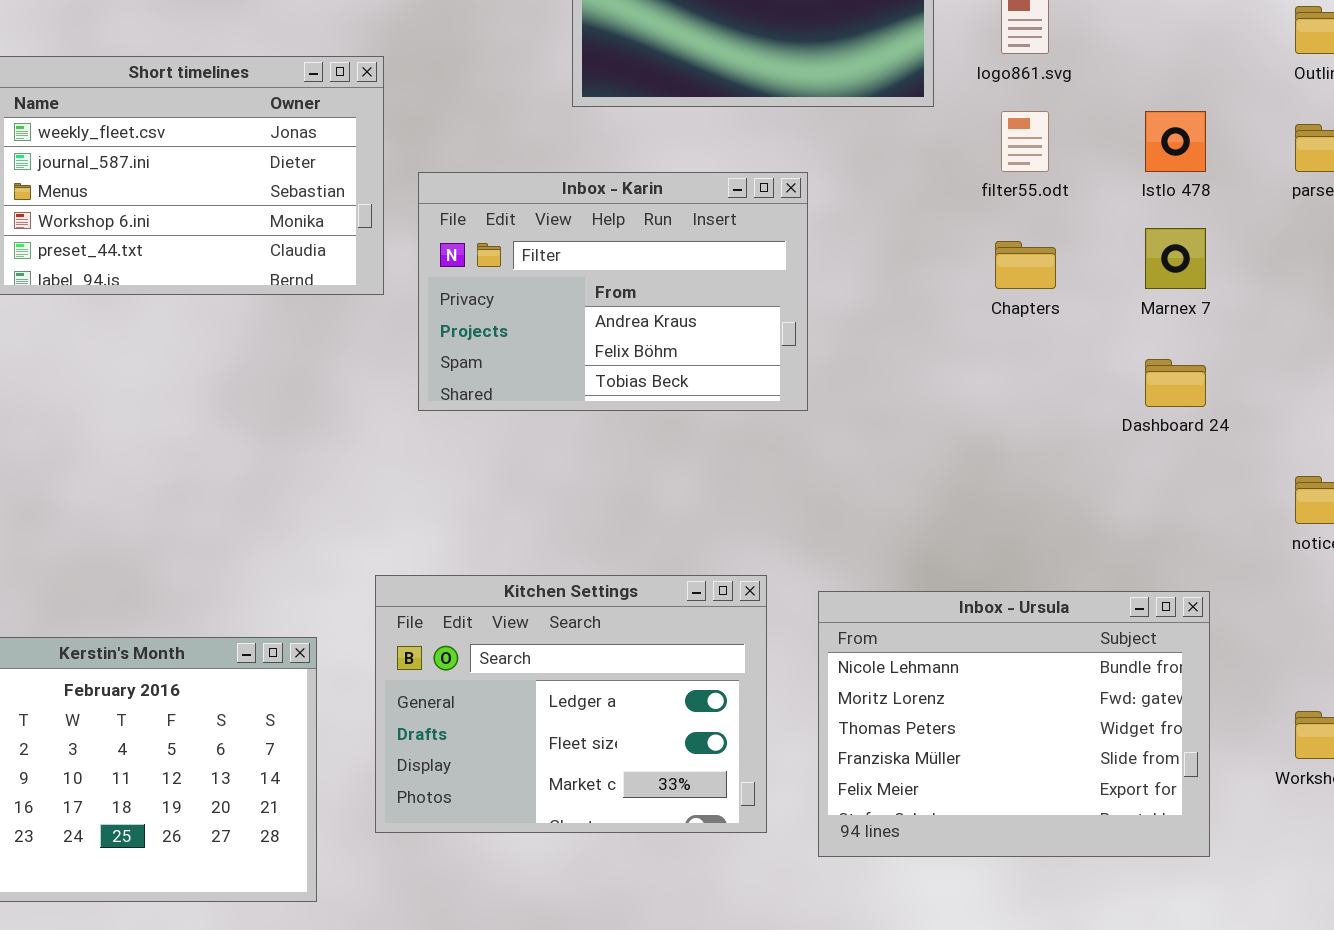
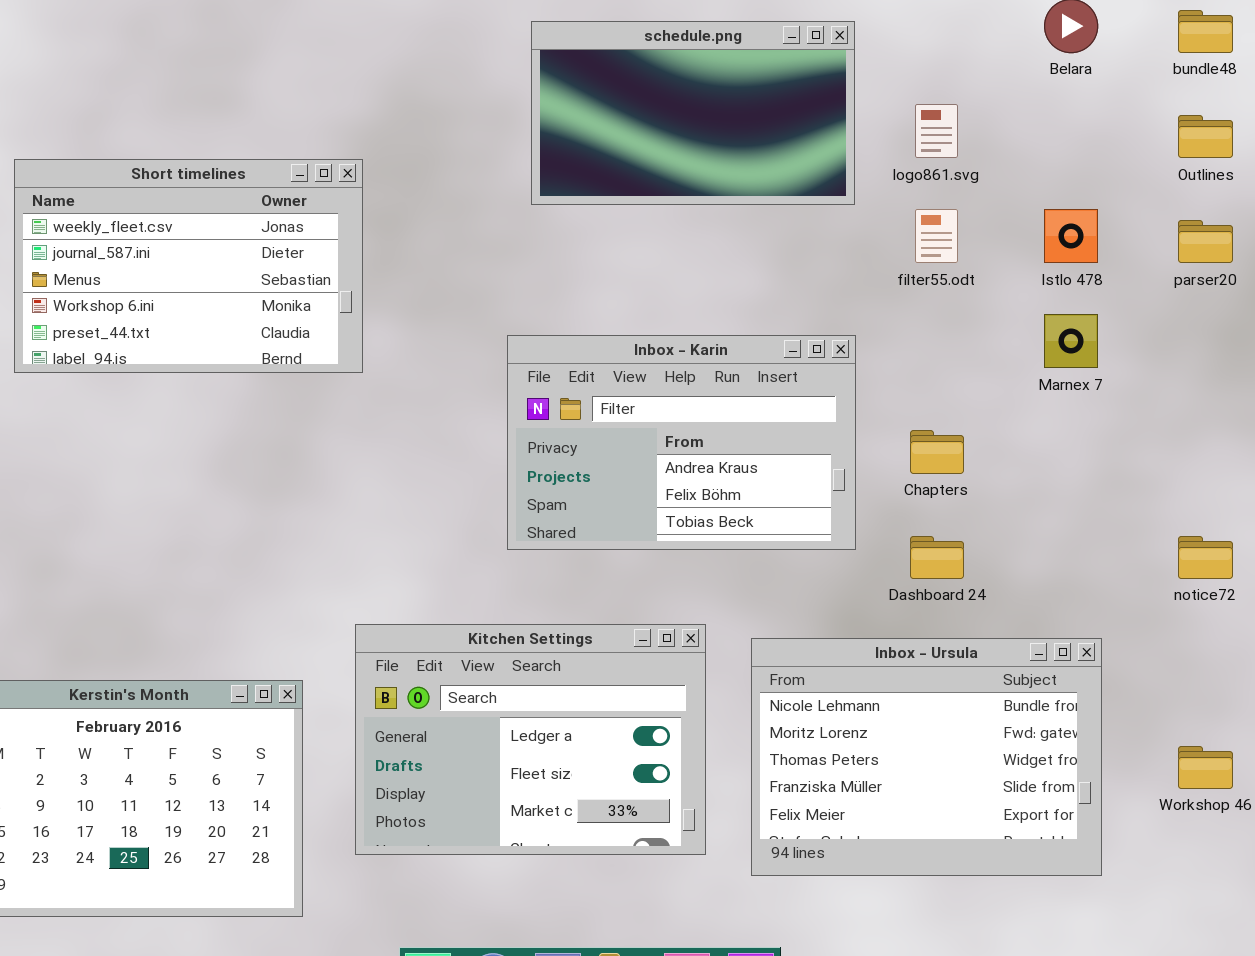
Inbox - Karin: [418,172,808,411] -> [507,335,856,550], moved
Chapters: [995,241,1056,289] -> [910,430,964,474], moved
Dashboard 24: [1145,359,1206,407] -> [910,536,964,579], moved

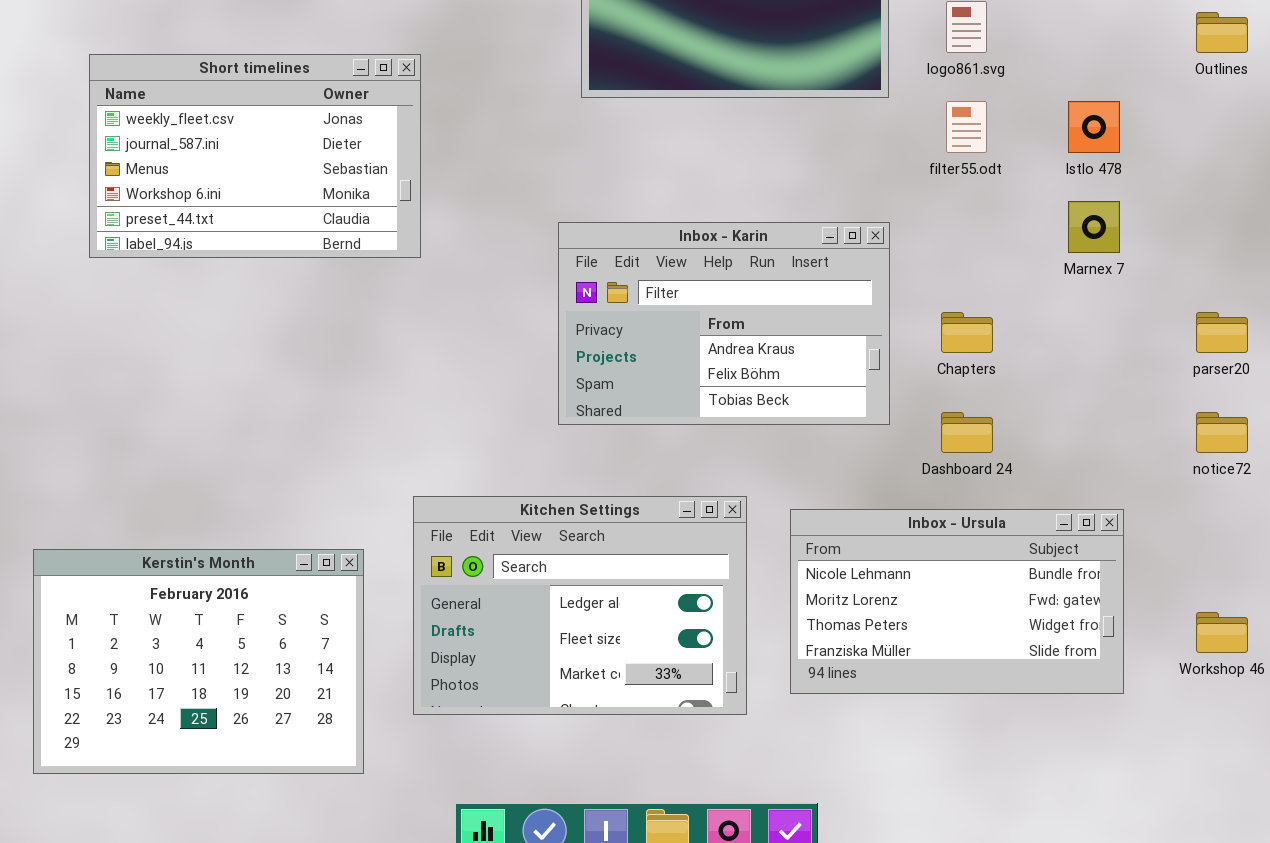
parser20: [1178,220,1233,263] -> [1196,312,1248,353], moved
Inbox - Ursula: [751,638,1102,876] -> [790,509,1124,694], resized

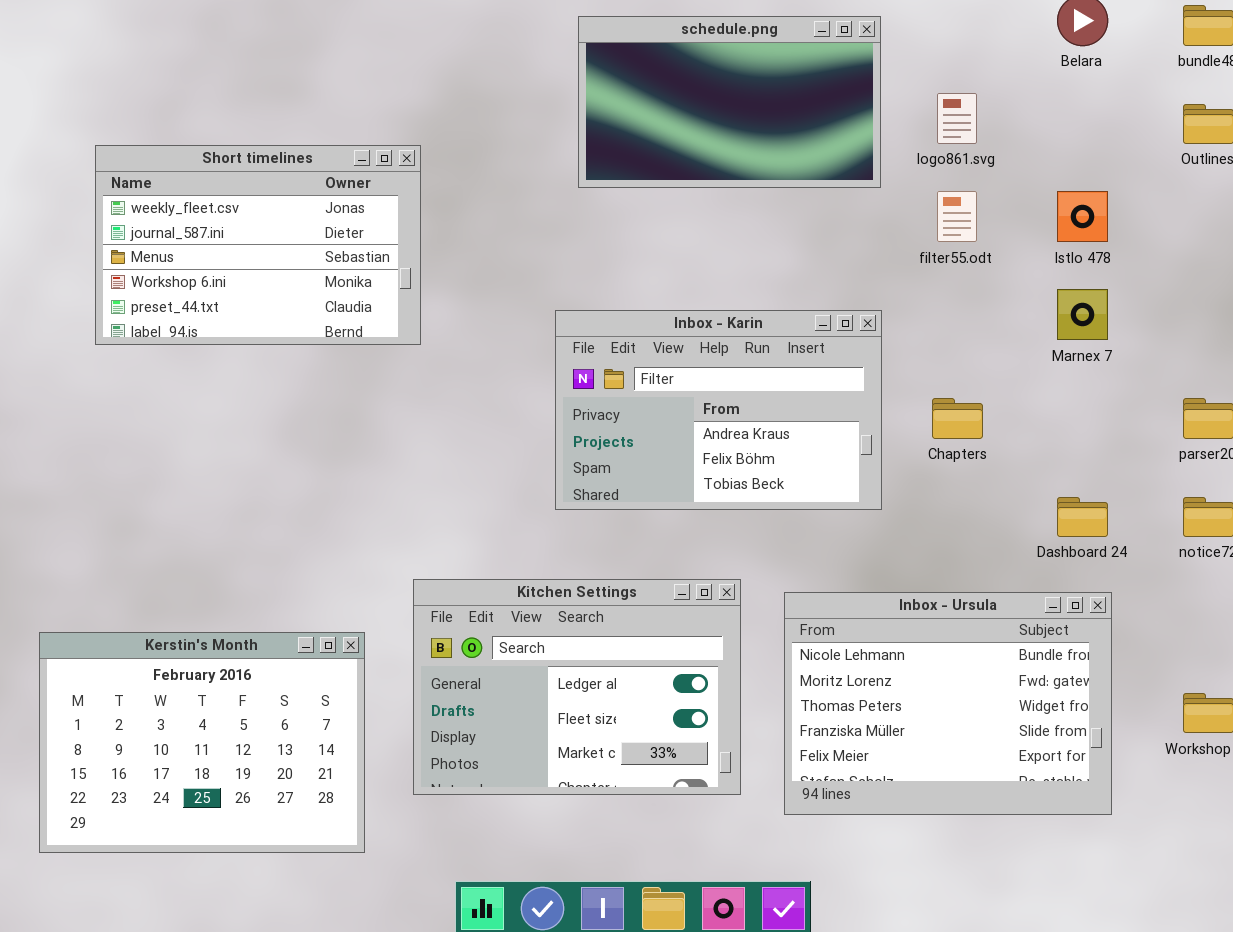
Dashboard 24: [941,412,993,453] -> [1057,497,1108,537], moved
Inbox - Ursula: [790,509,1124,694] -> [784,592,1112,815], resized

